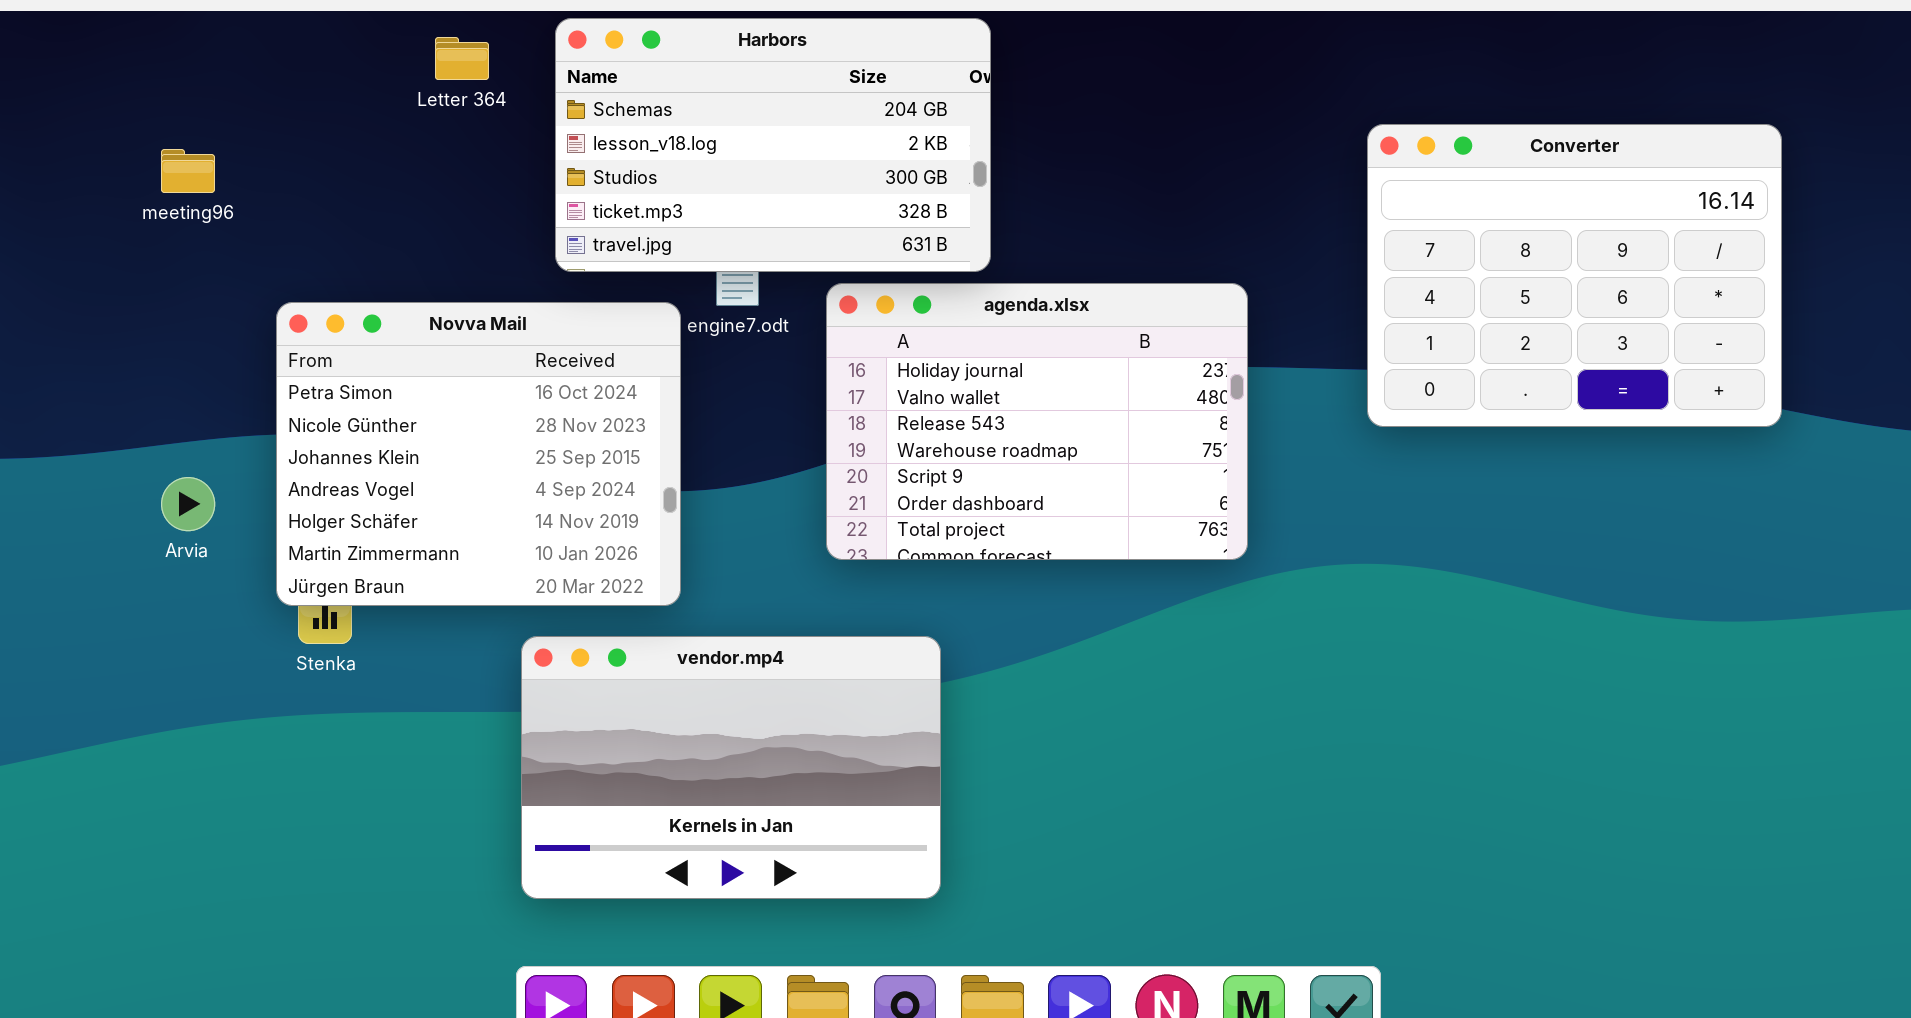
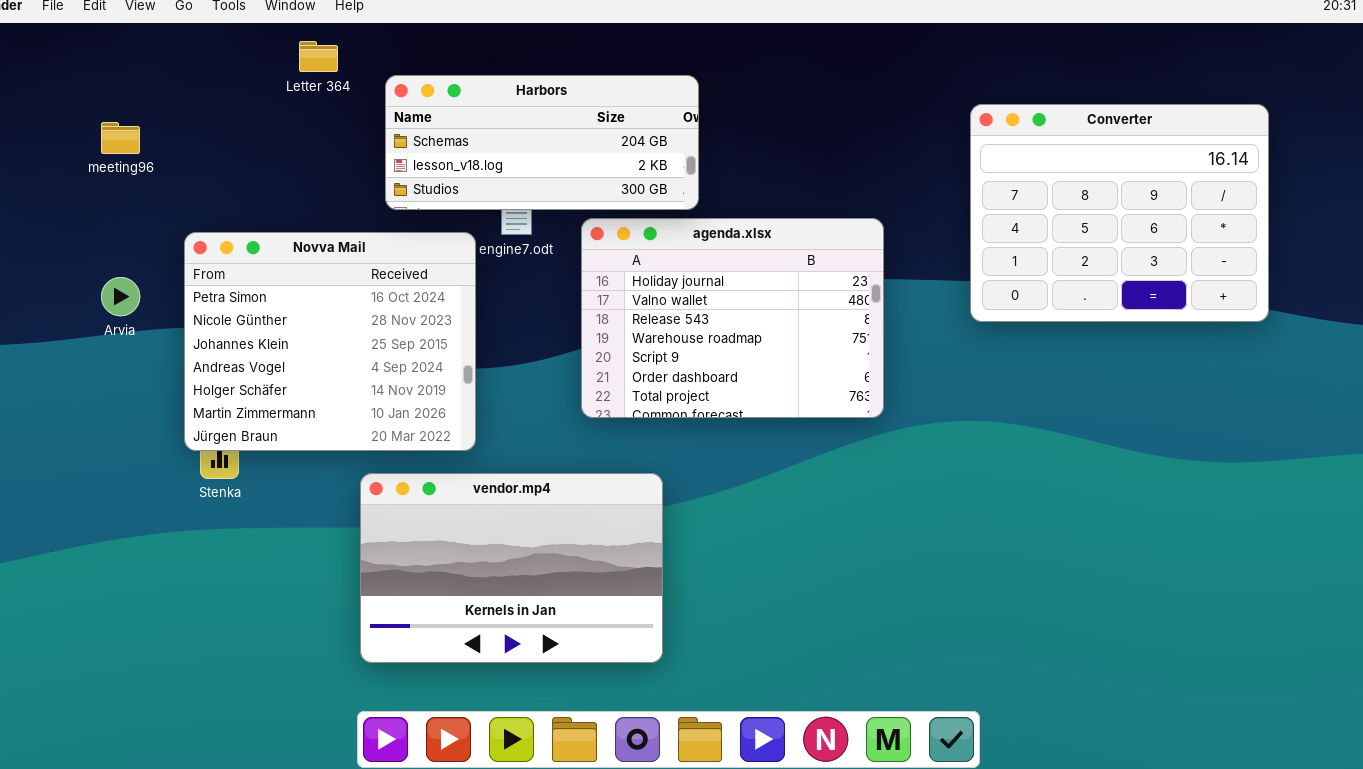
Harbors: [555,18,991,272] -> [385,75,699,210], resized
Arvia: [161,477,215,531] -> [101,277,140,316], moved

